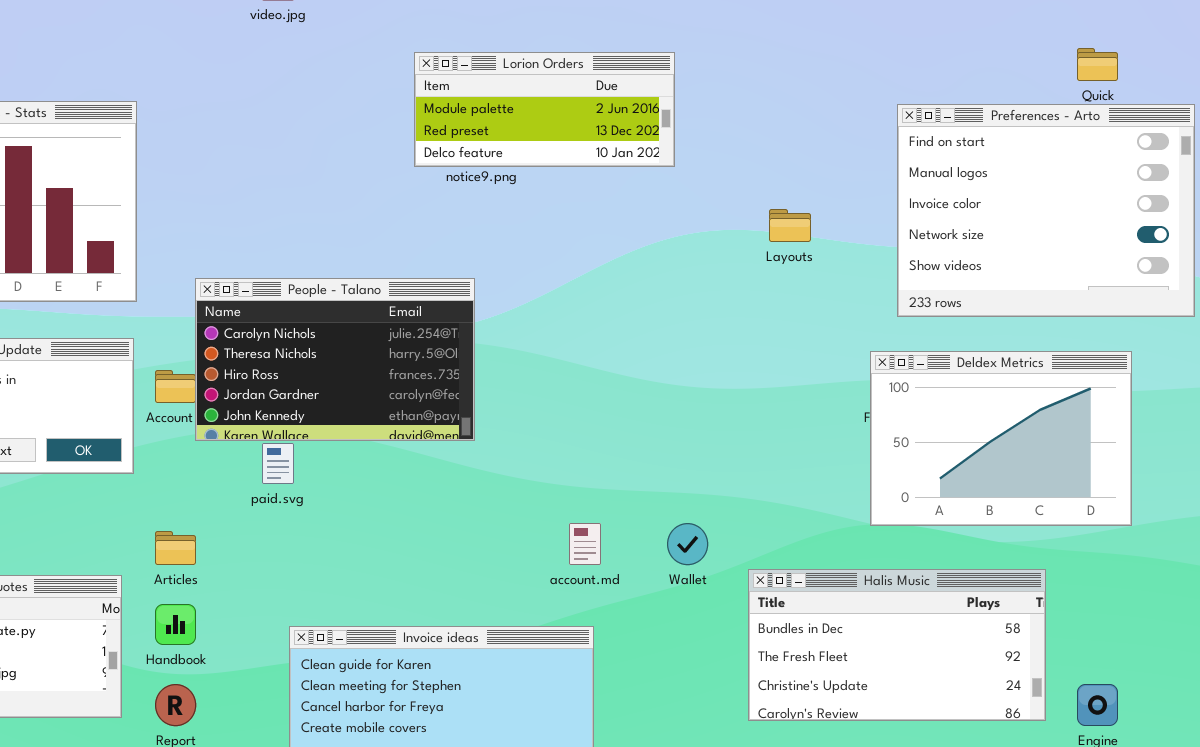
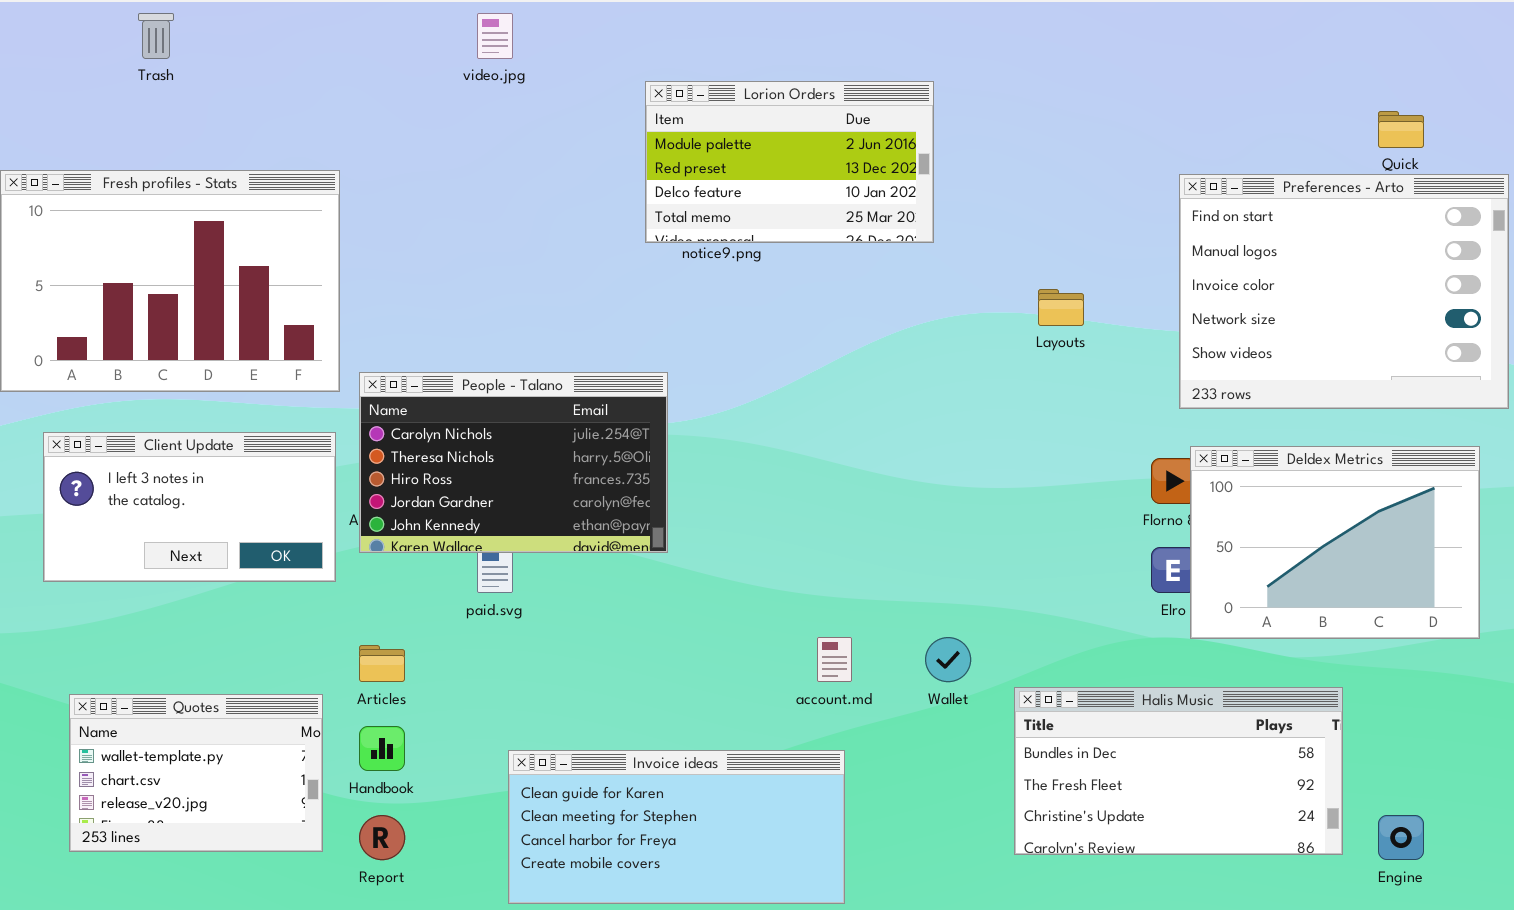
Lorion Orders: [414,52,675,167] -> [645,81,934,243], resized
People - Talano: [195,278,475,441] -> [359,372,668,553], moved
Deldex Metrics: [870,351,1132,526] -> [1190,446,1480,639], moved

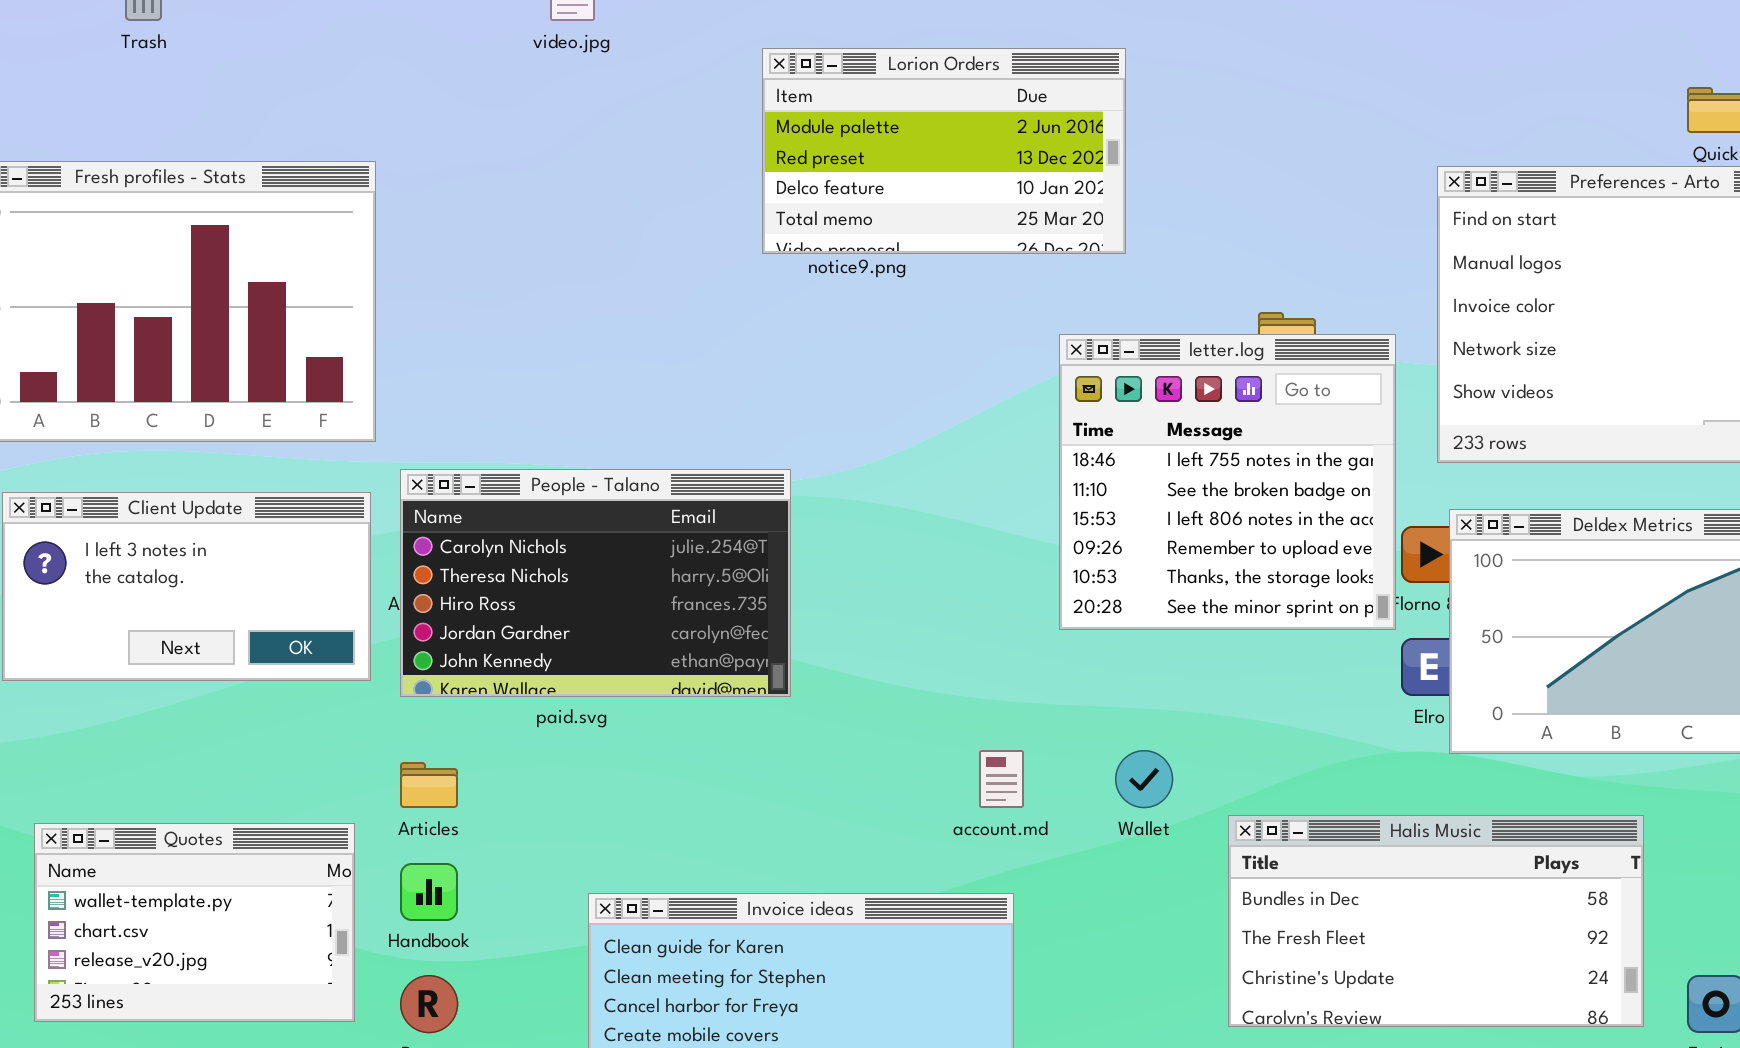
letter.log: none -> [1059,334,1396,630], opened
People - Talano: [359,372,668,553] -> [400,469,791,697], moved

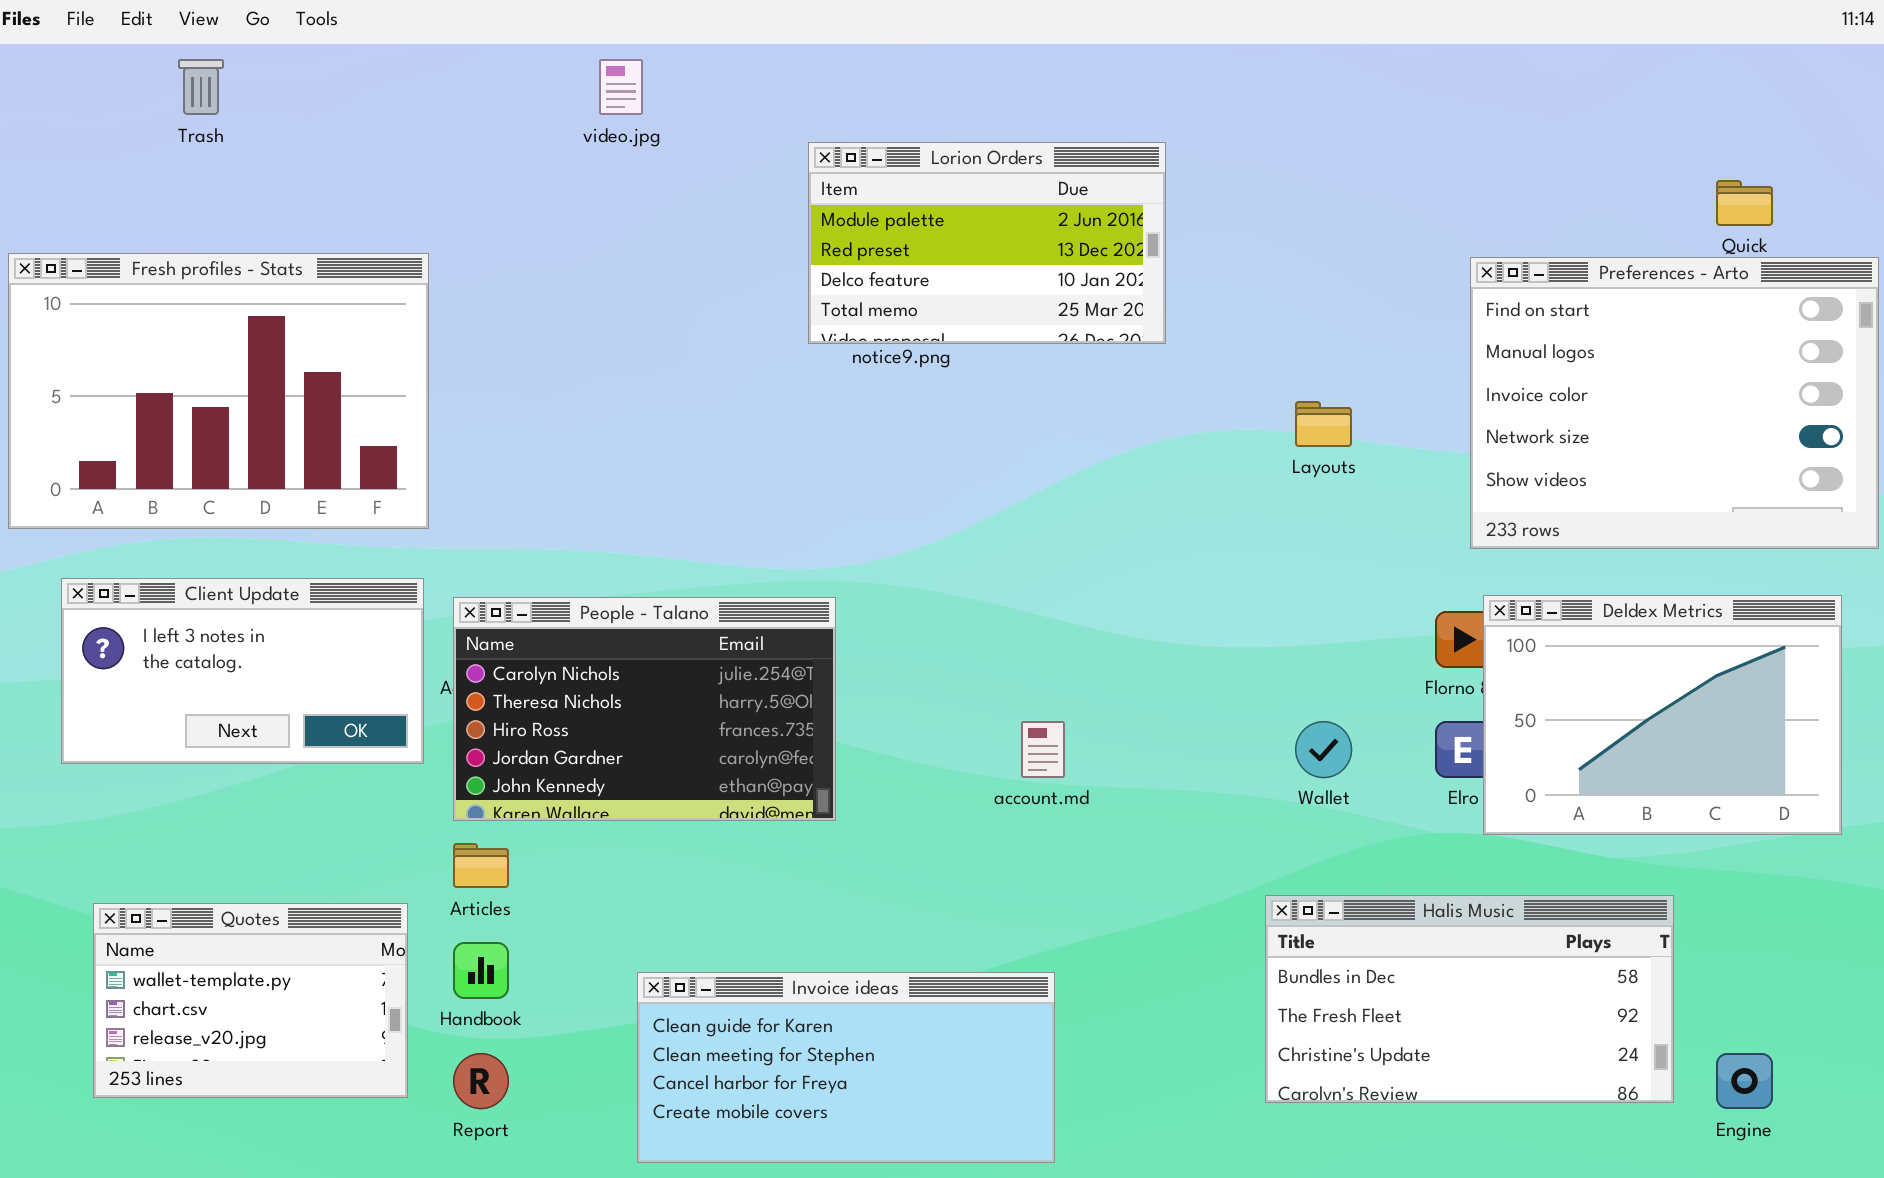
letter.log: [1059,334,1396,630] -> none, closed
People - Talano: [400,469,791,697] -> [453,597,836,821], moved
account.md: [979,750,1024,808] -> [1021,721,1065,778], moved
Wallet: [1115,750,1173,808] -> [1295,721,1352,778], moved

